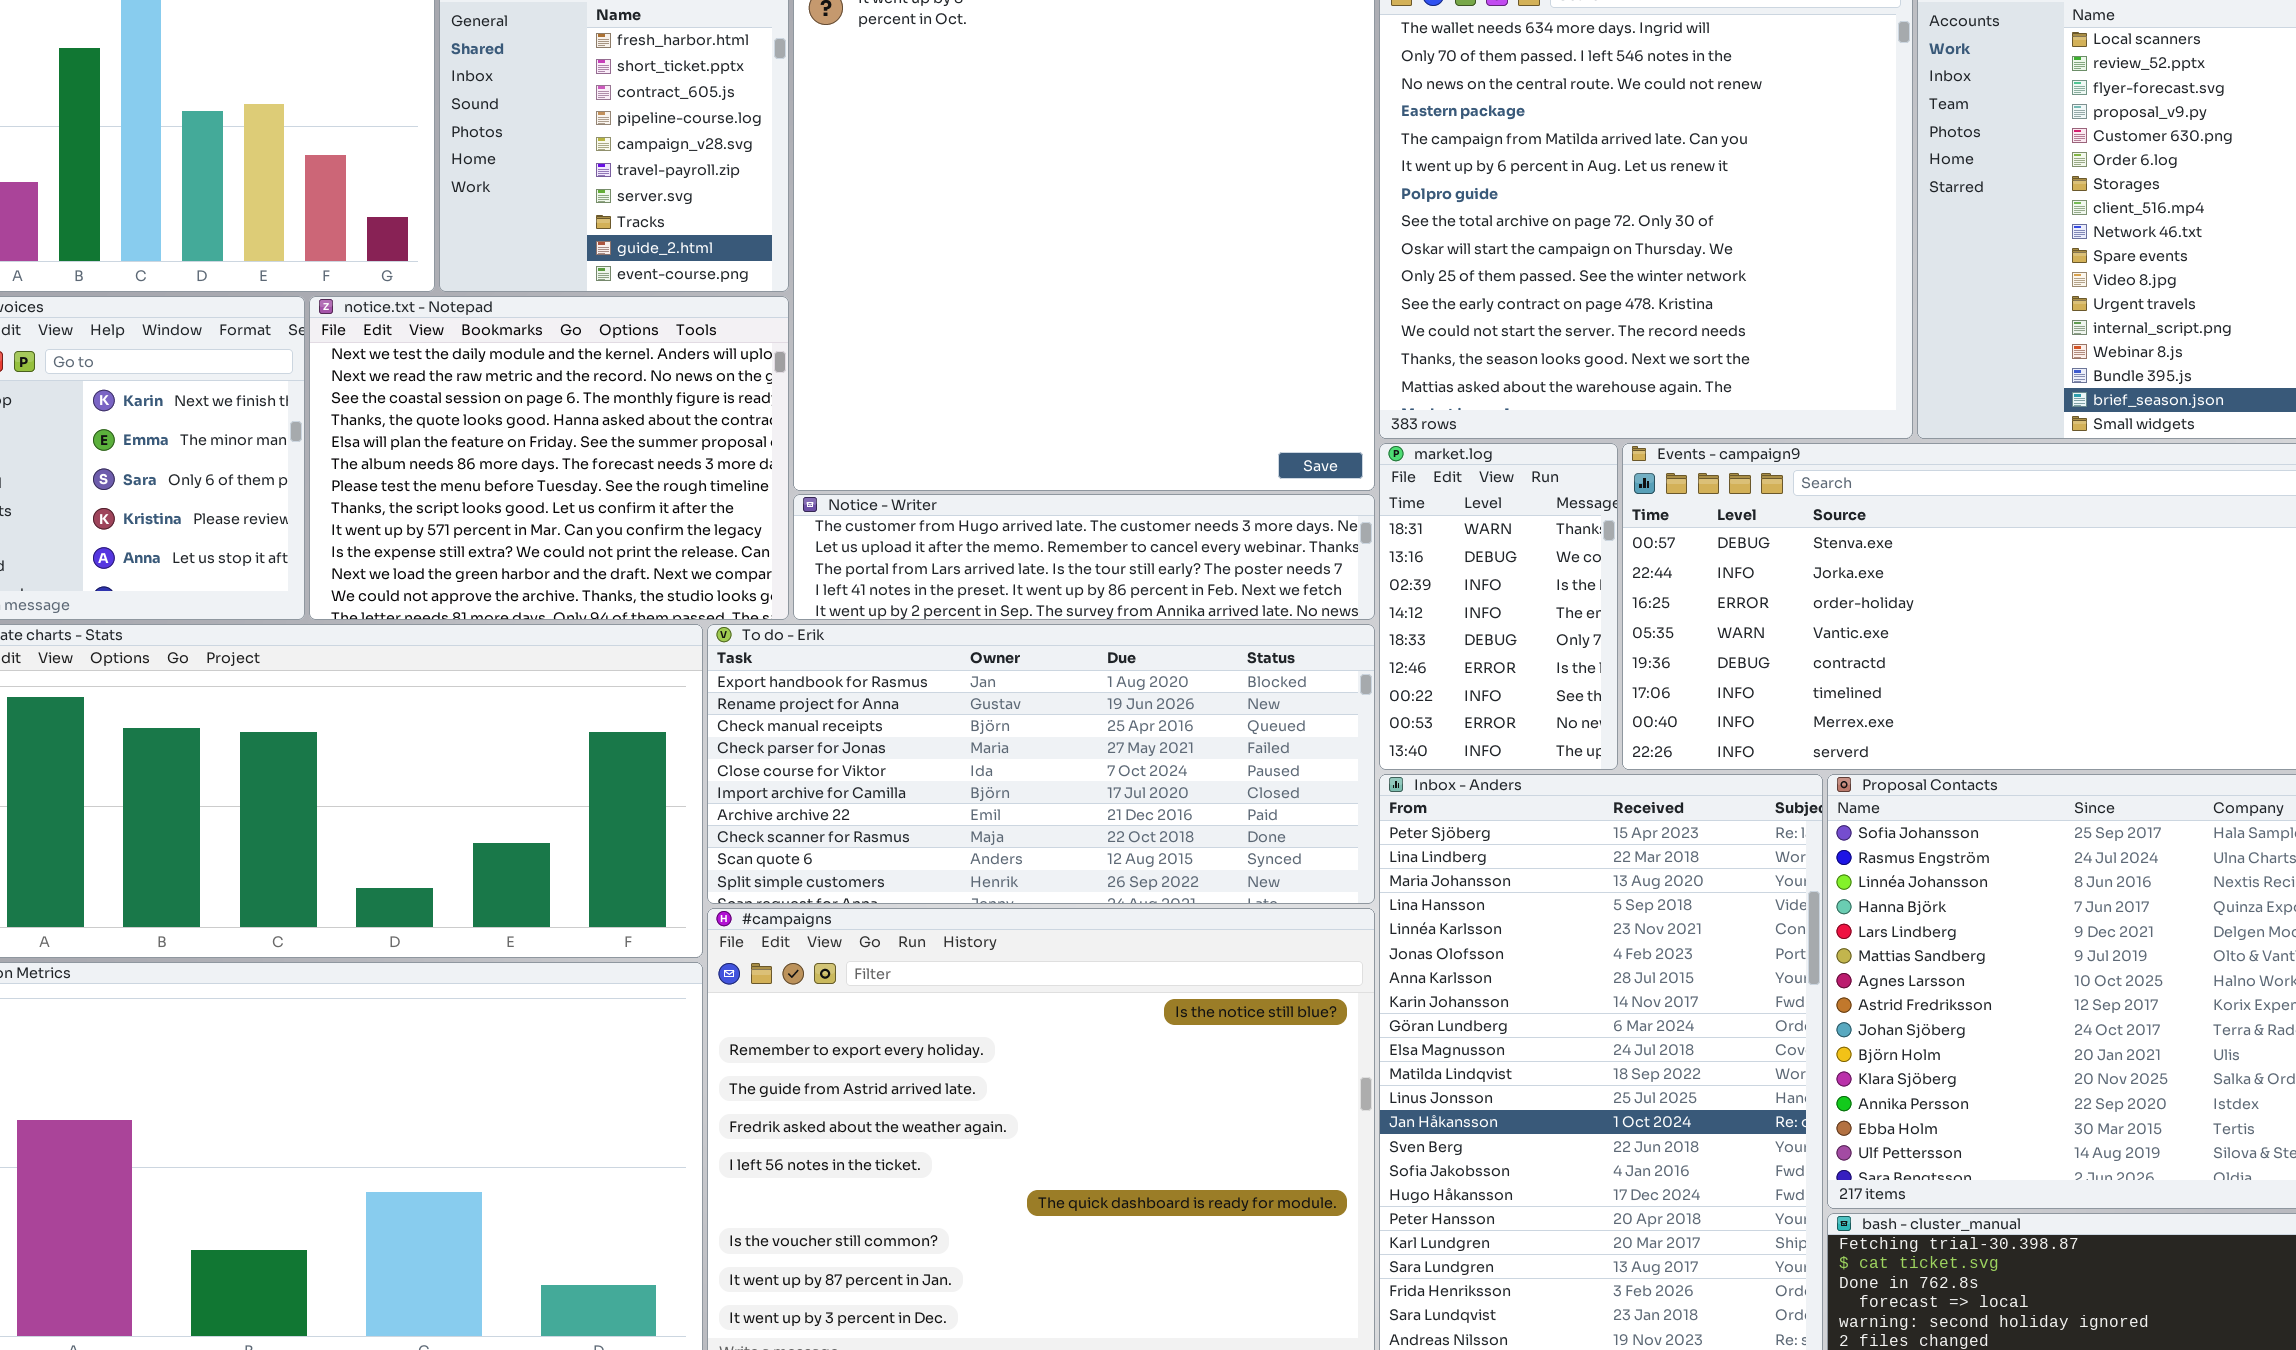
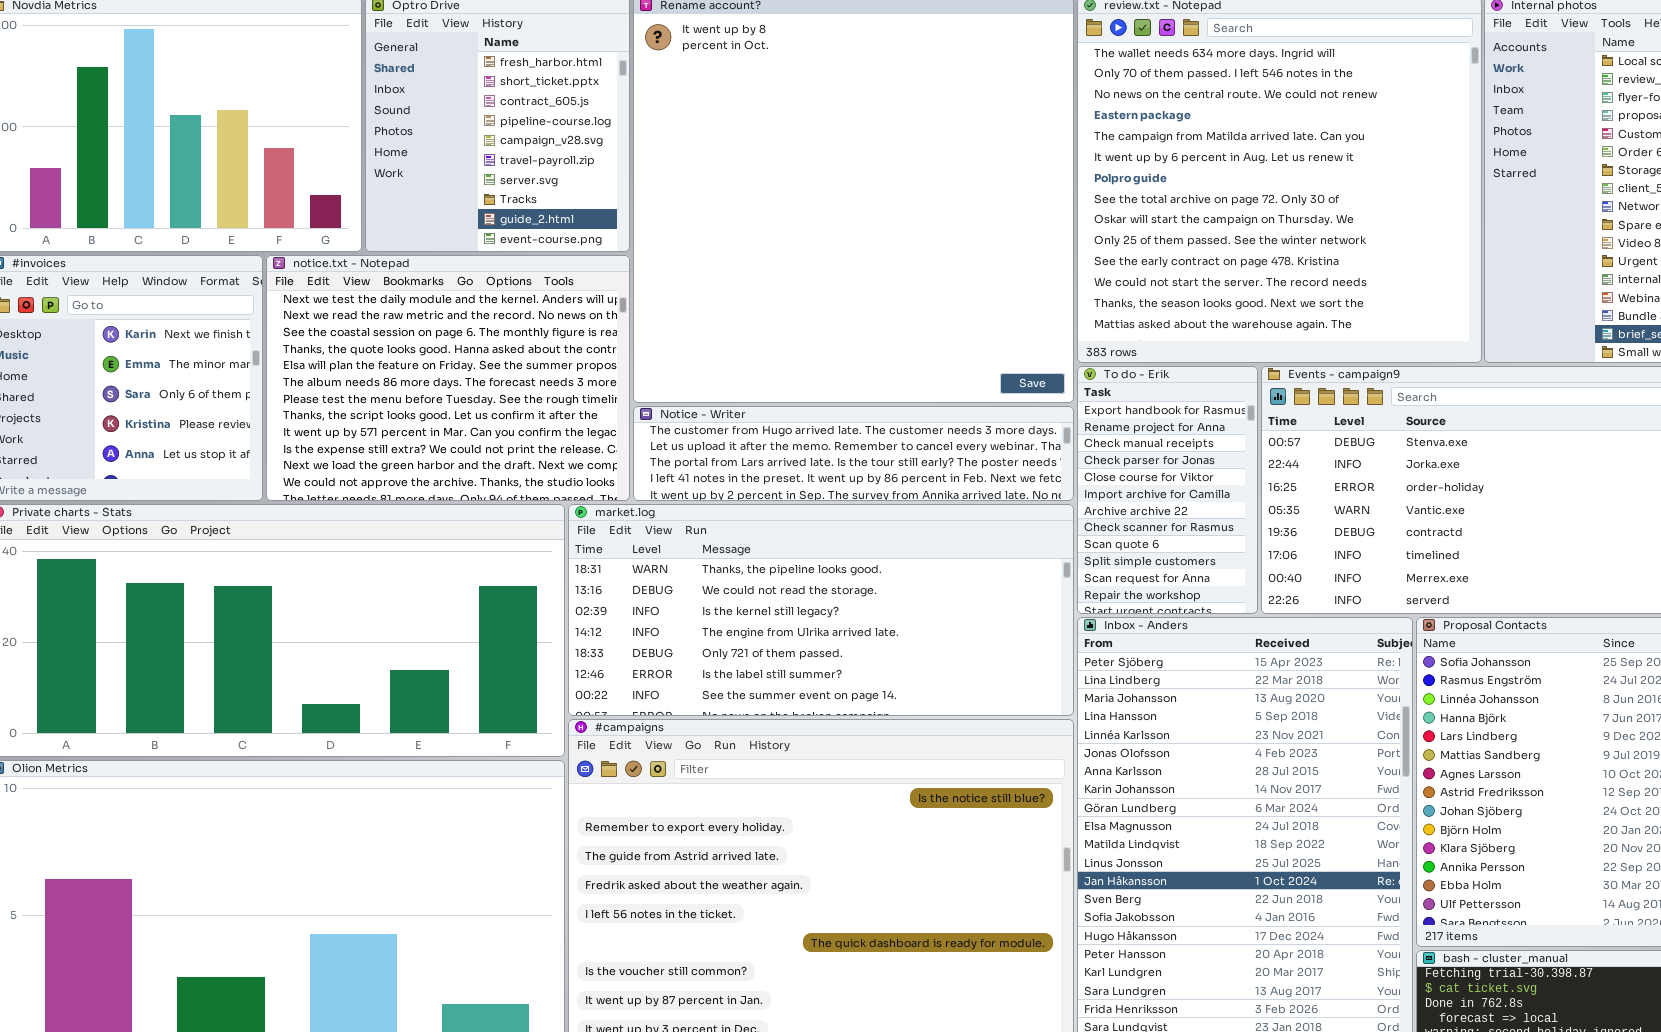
market.log: [1379,443,1618,770] -> [568,504,1074,716], moved, resized
To do - Erik: [707,624,1375,904] -> [1077,366,1258,614], moved, resized

